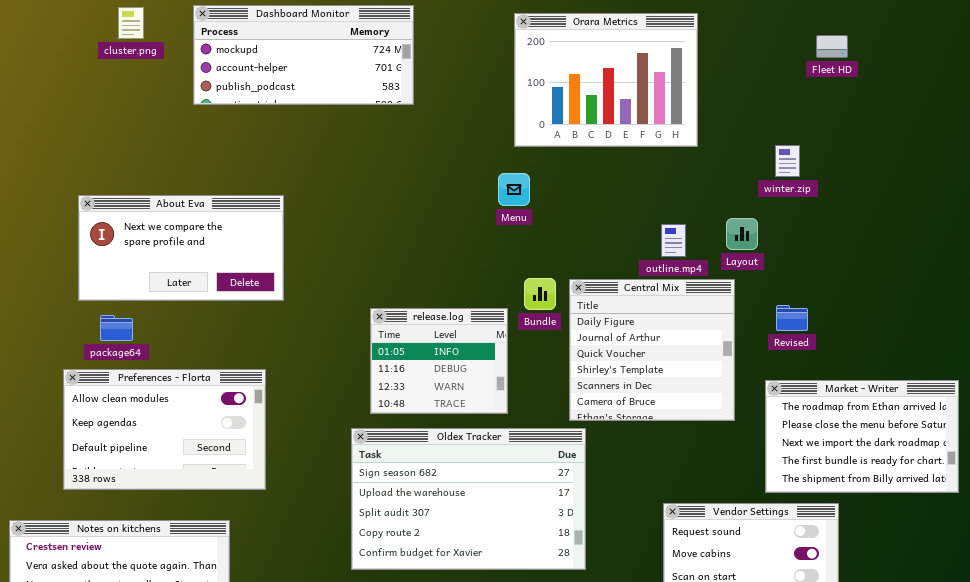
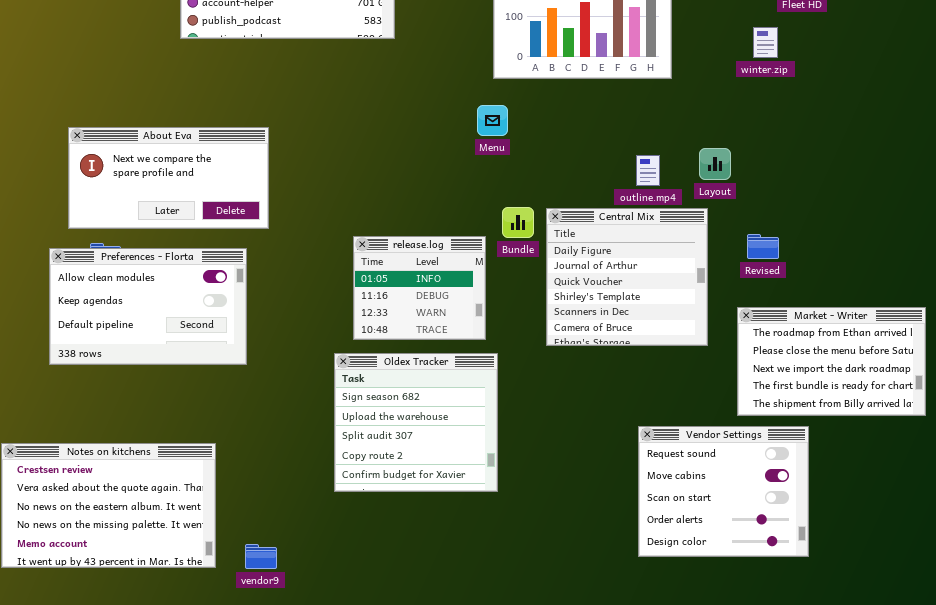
winter.zip: [775,145,800,177] -> [753,27,778,58], moved
Preferences - Florta: [63,369,266,490] -> [49,248,247,365], moved
Oldex Tracker: [351,428,586,570] -> [334,353,498,492], resized

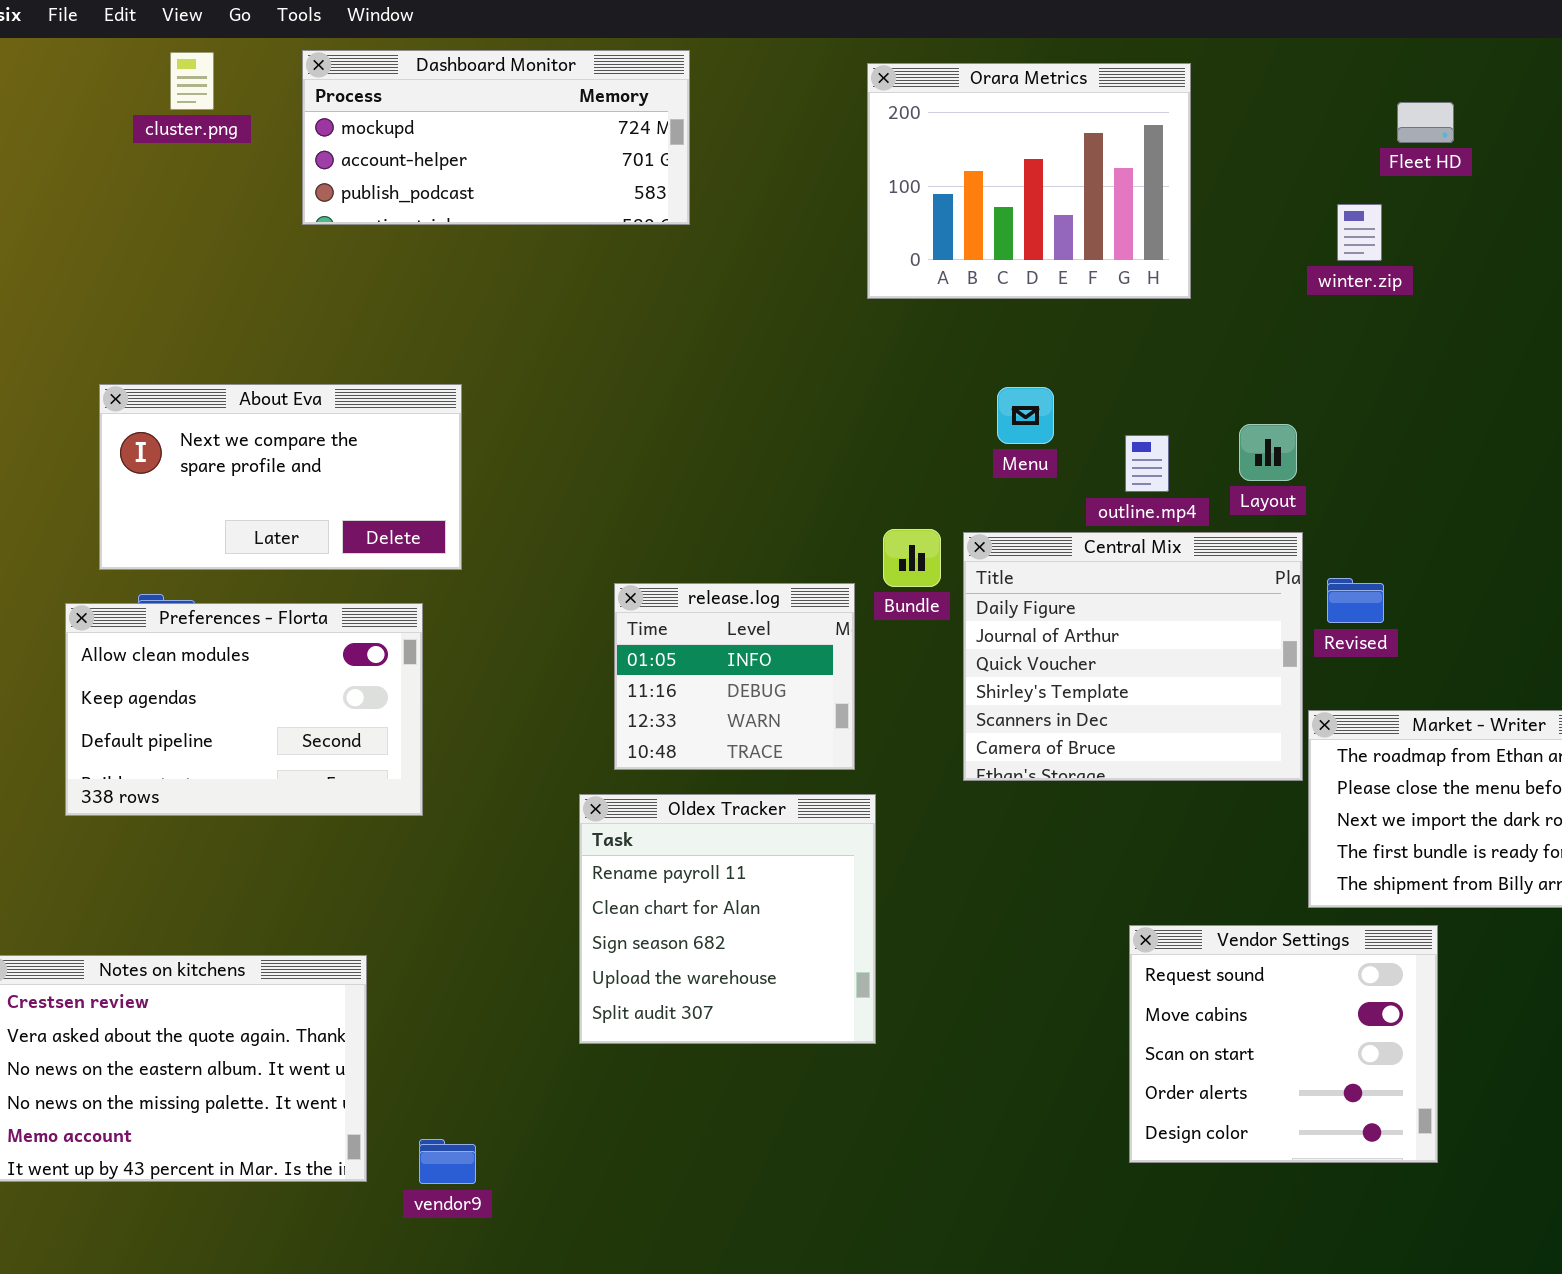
Menu: [477,105,508,136] -> [997,387,1054,444], moved
Central Mix: [546,208,708,346] -> [963,532,1303,781], resized
Oldex Tracker: [334,353,498,492] -> [579,794,876,1044], scrolled up 2 rows

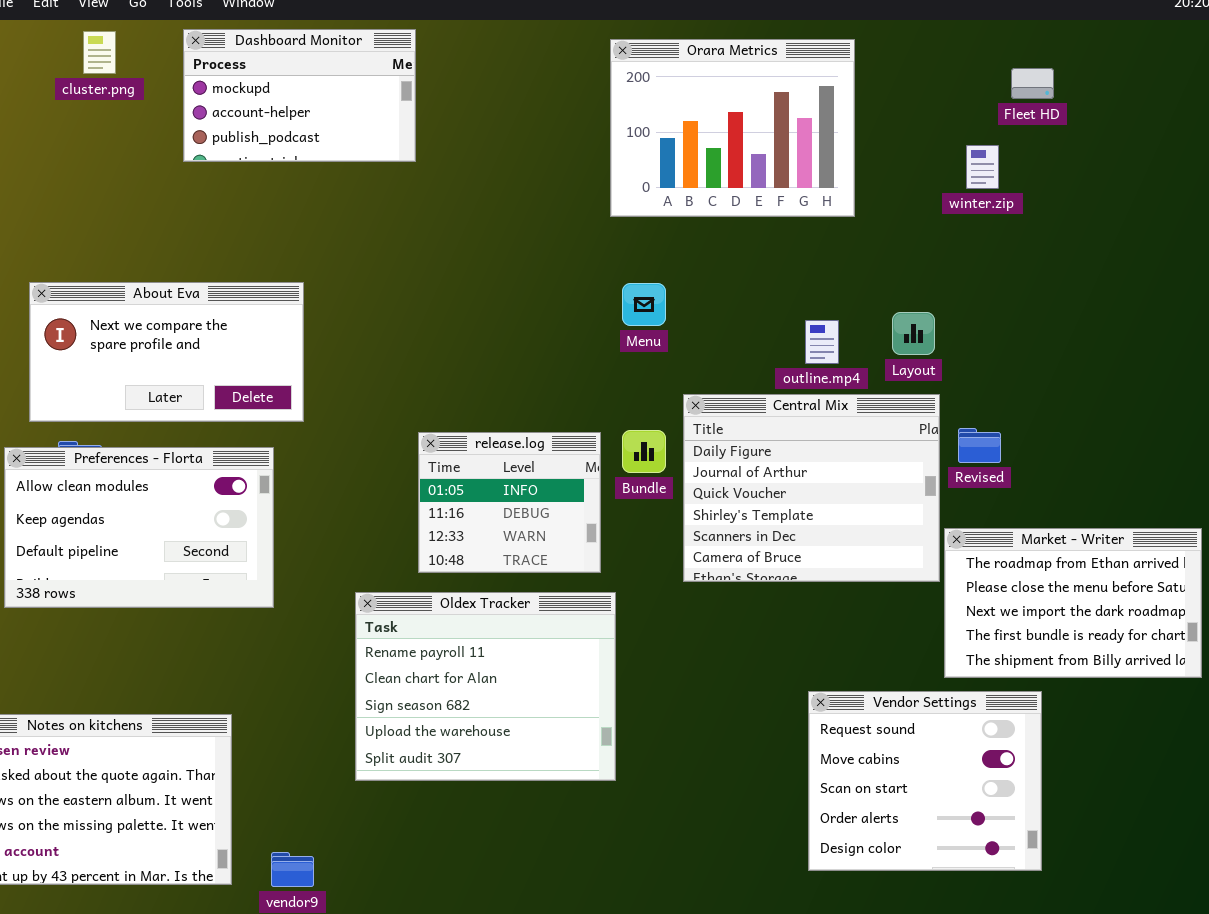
Dashboard Monitor: [302,50,690,225] -> [183,29,416,162], resized
Menu: [997,387,1054,444] -> [622,283,666,326], moved
Bundle: [883,529,941,587] -> [622,430,666,473], moved
Oldex Tracker: [579,794,876,1044] -> [355,592,616,781], resized

